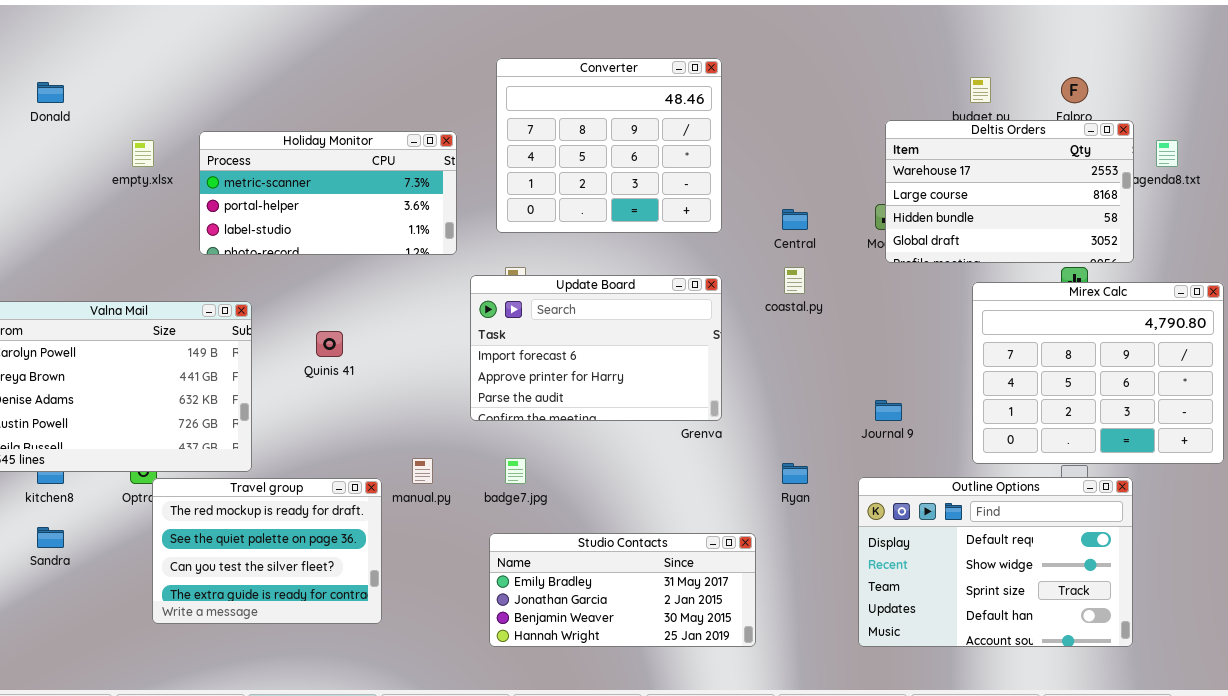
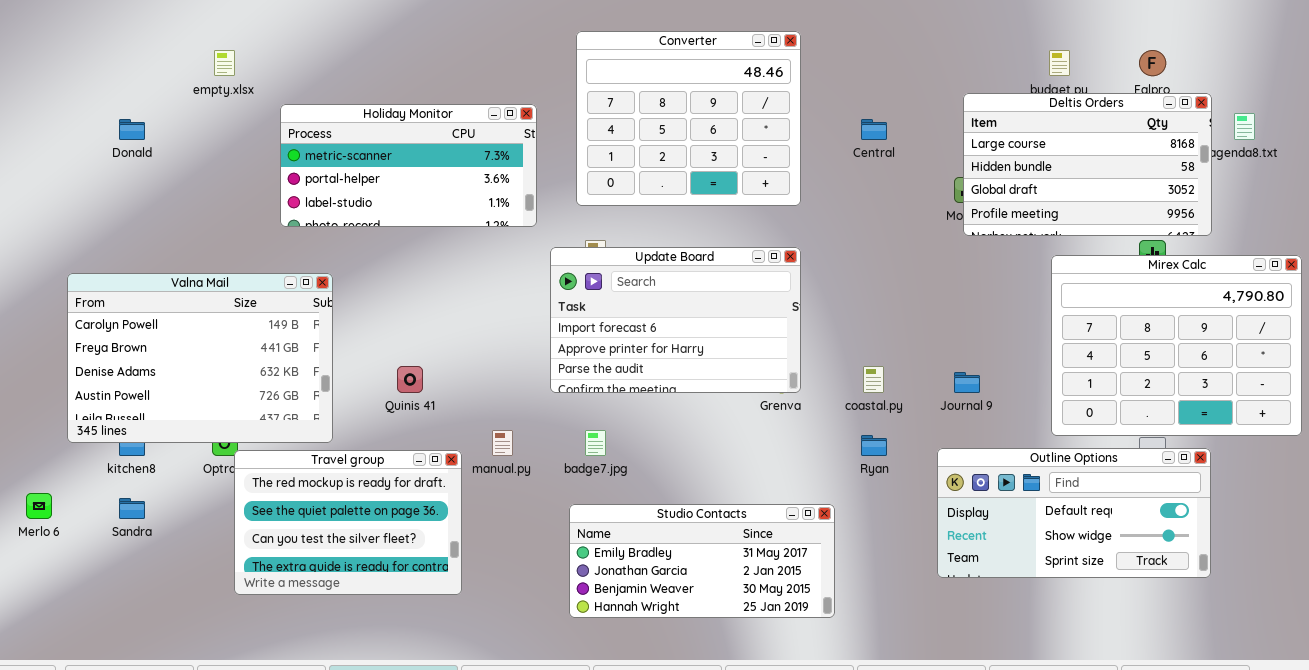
Donald: [37,82,64,103] -> [119,119,145,140], moved
Deltis Orders: [885,120,1134,263] -> [963,93,1212,236], scrolled down 1 row
empty.xlsx: [132,140,154,167] -> [214,50,235,76], moved
Central: [782,209,808,230] -> [861,119,887,140], moved
coastal.py: [784,267,805,294] -> [863,366,884,393], moved
Quinis 41: [316,331,343,357] -> [397,366,423,393], moved
Outline Options: [858,477,1133,647] -> [937,448,1211,578], resized

